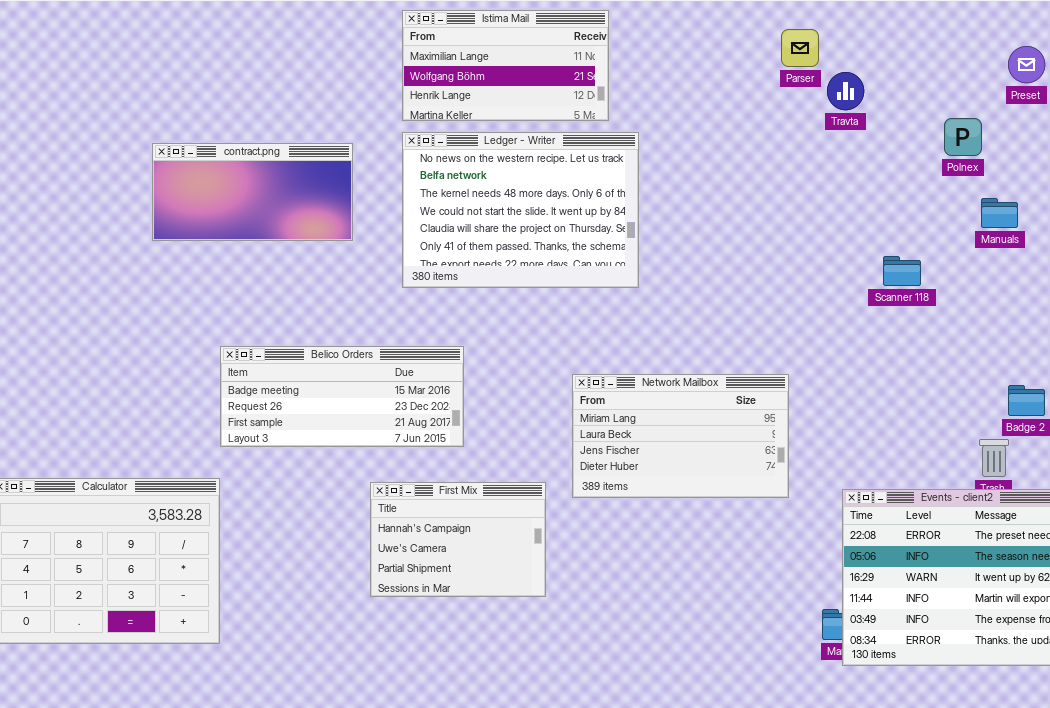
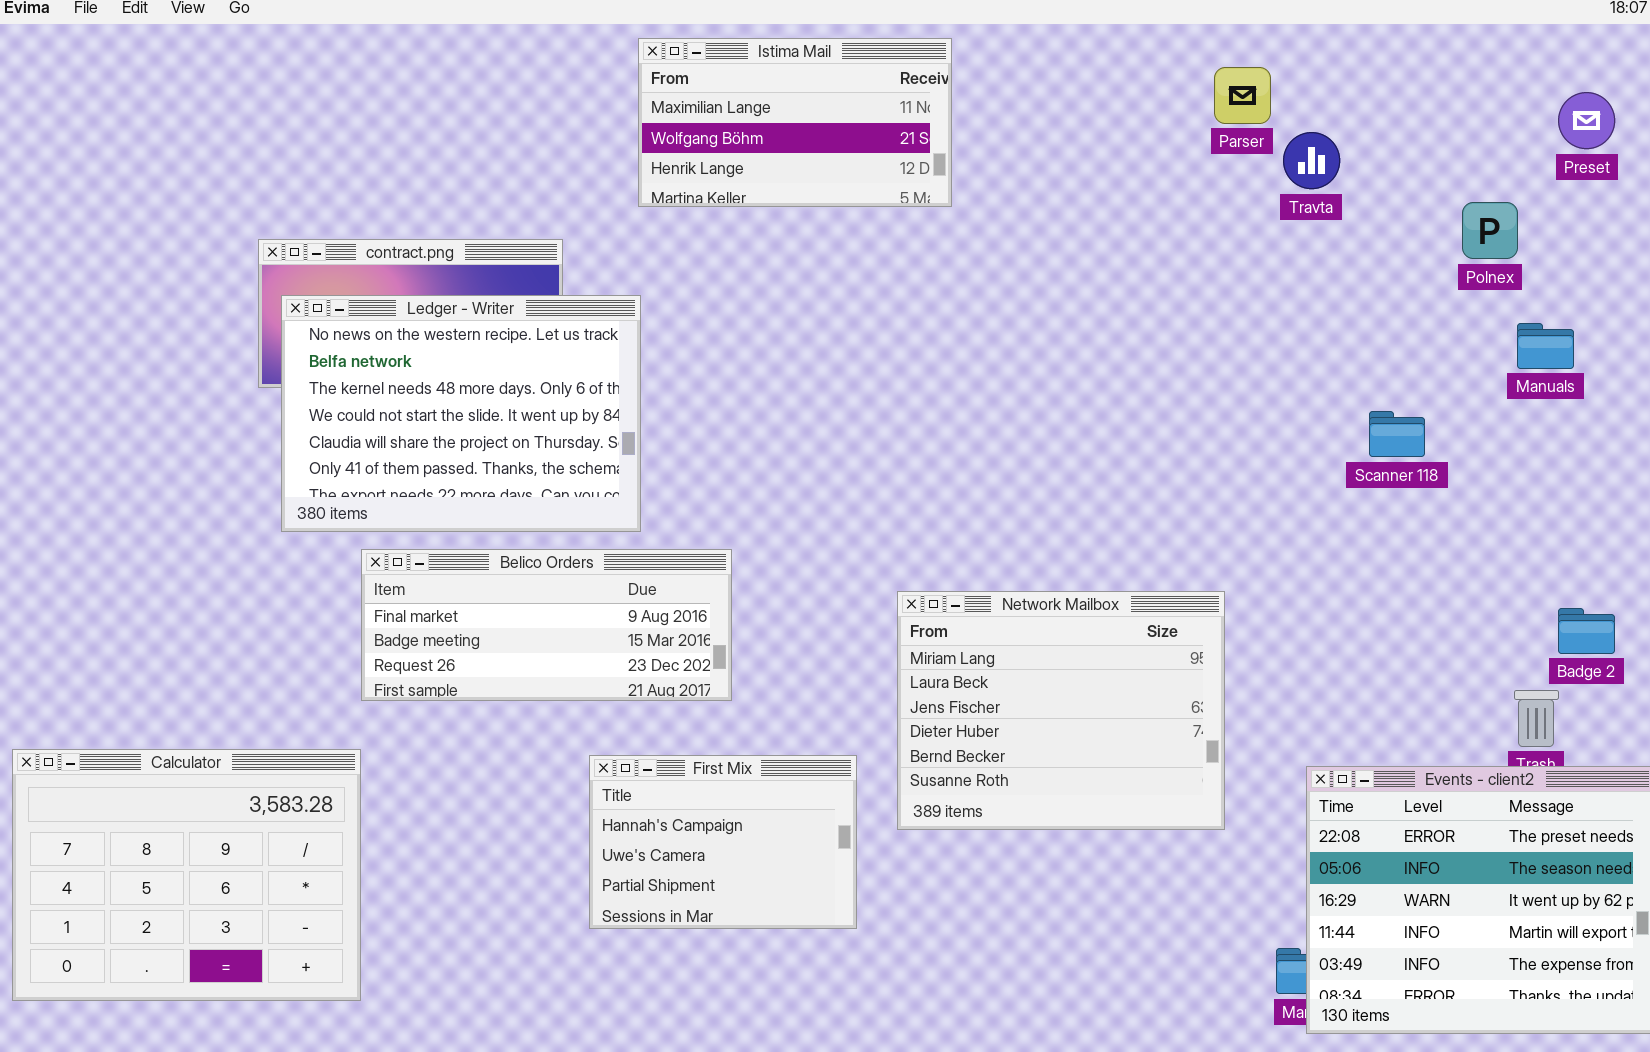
Ledger - Writer: [402,132,639,288] -> [281,295,641,532], moved
Belico Orders: [220,346,464,447] -> [361,549,732,701], scrolled up 1 row
Network Mailbox: [572,374,789,498] -> [897,591,1225,830], resized

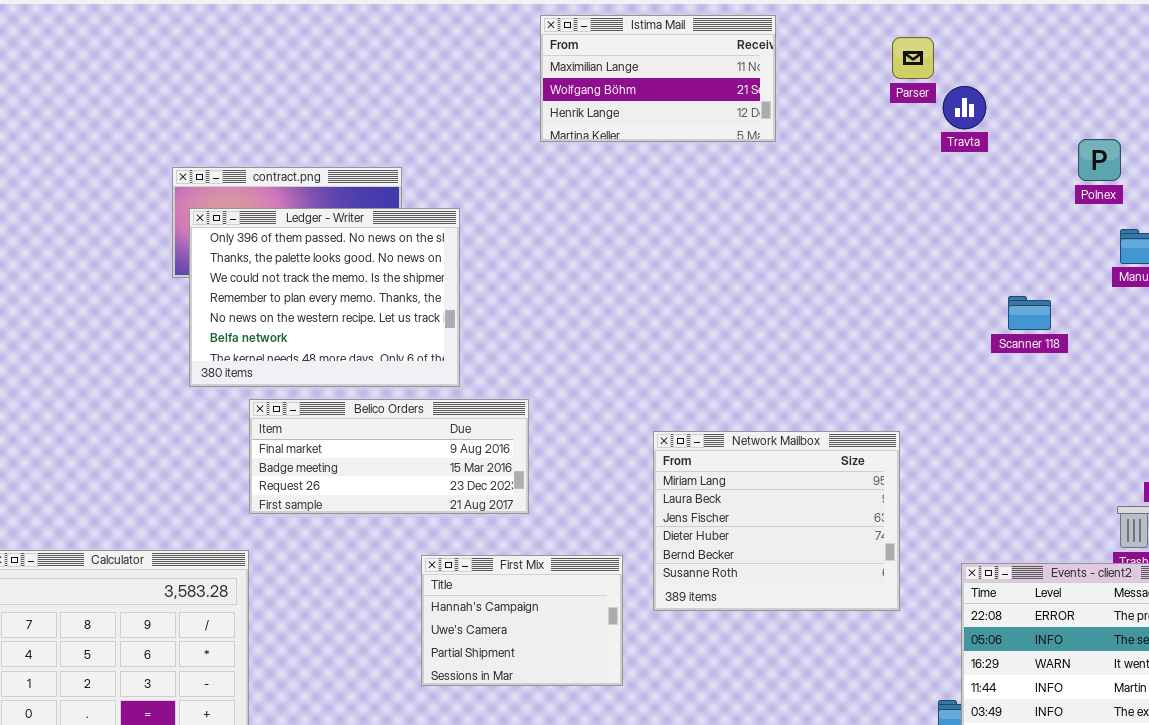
Istima Mail: [638,38,952,207] -> [540,15,776,142], moved
Ledger - Writer: [281,295,641,532] -> [189,208,460,387], scrolled up 4 rows

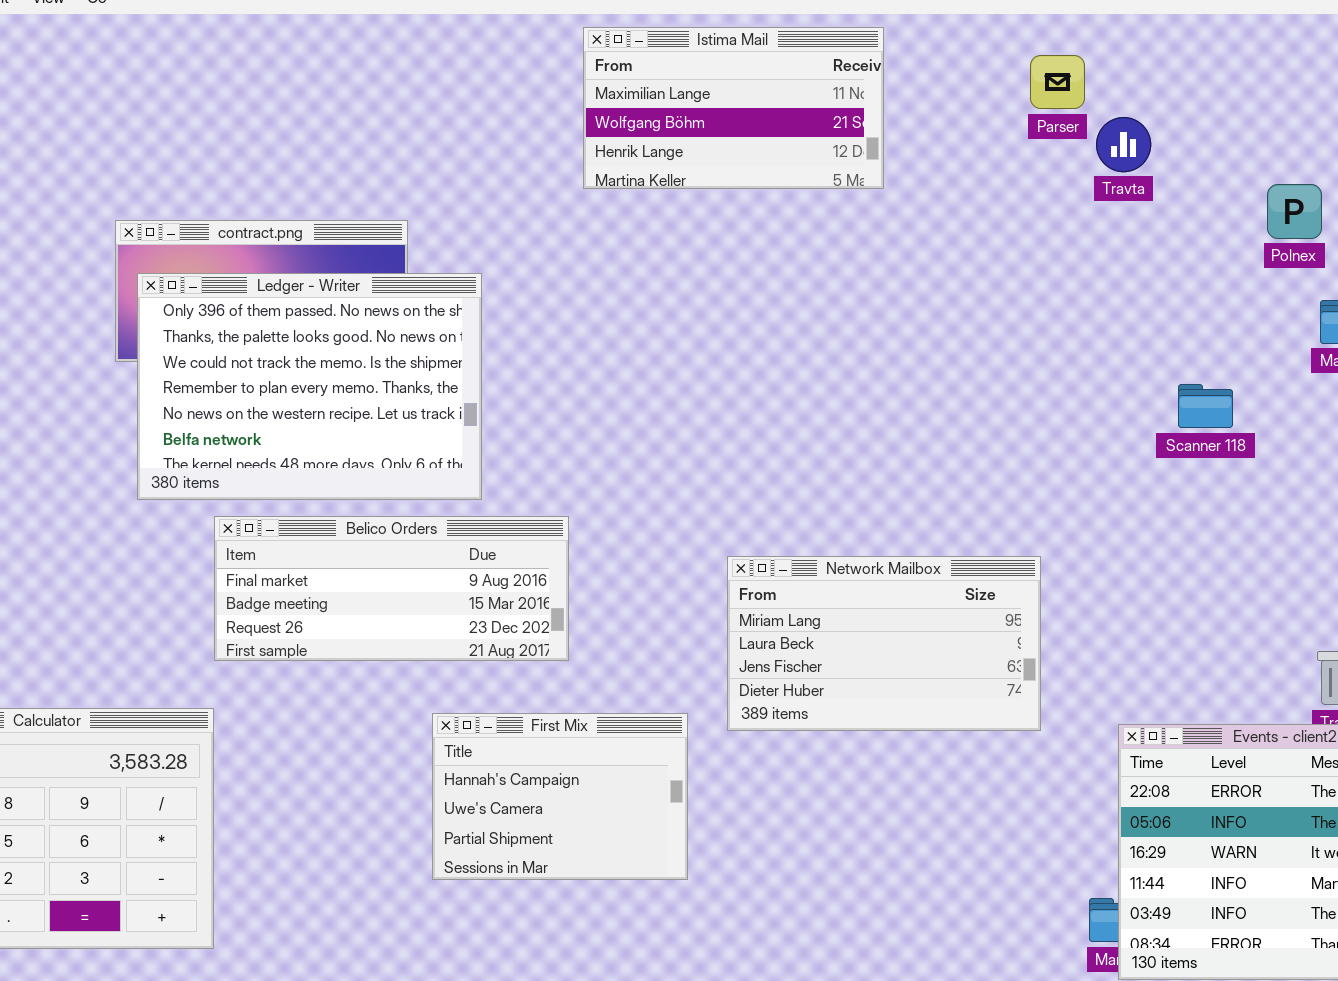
Network Mailbox: [653,431,900,611] -> [727,556,1041,731], resized

